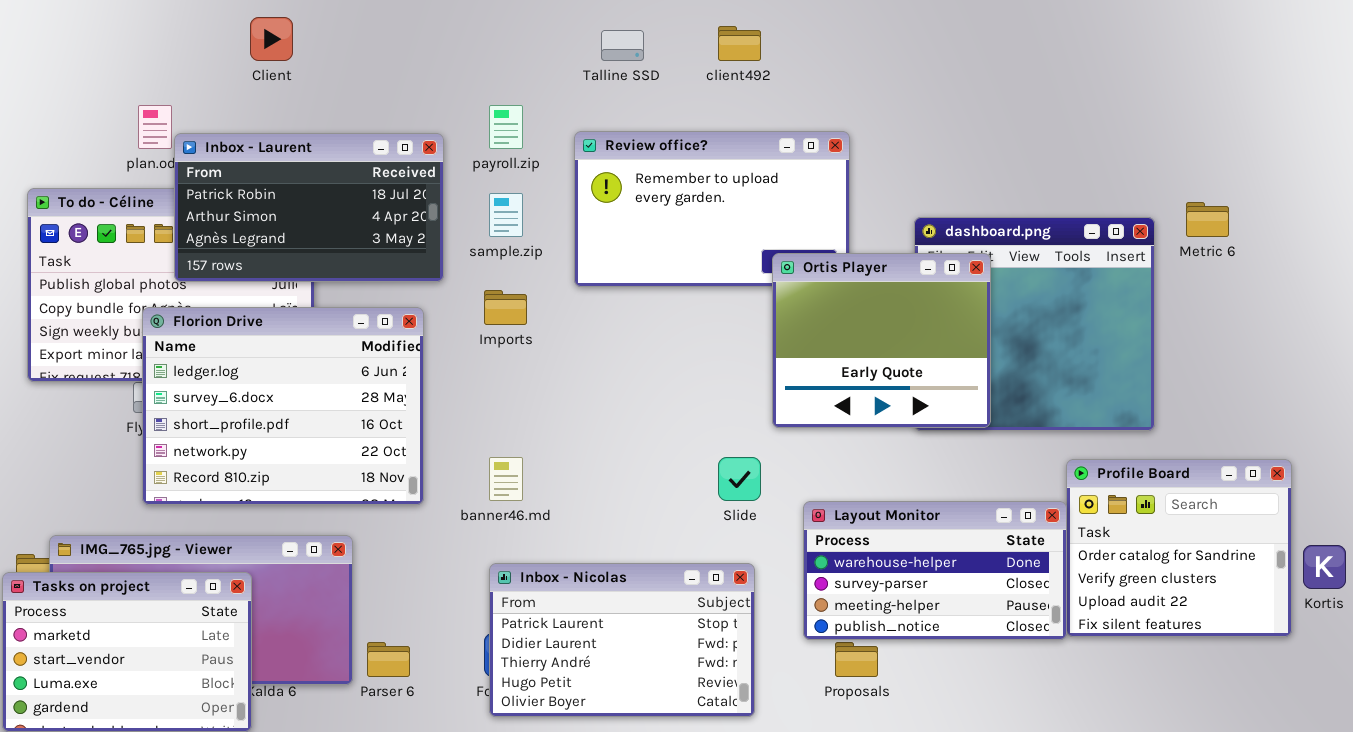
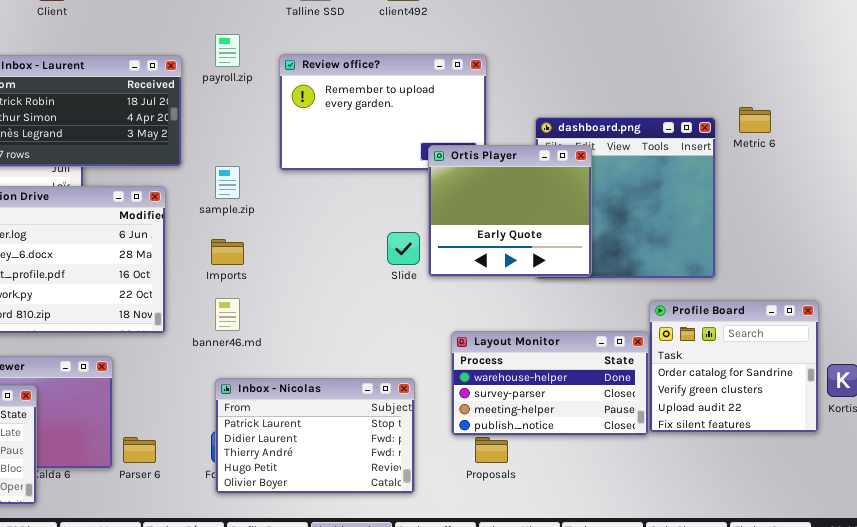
sample.zip: [489,193,523,237] -> [215,166,240,199], moved
Imports: [484,290,527,325] -> [211,239,244,265], moved
Slide: [718,457,761,501] -> [387,232,420,265], moved

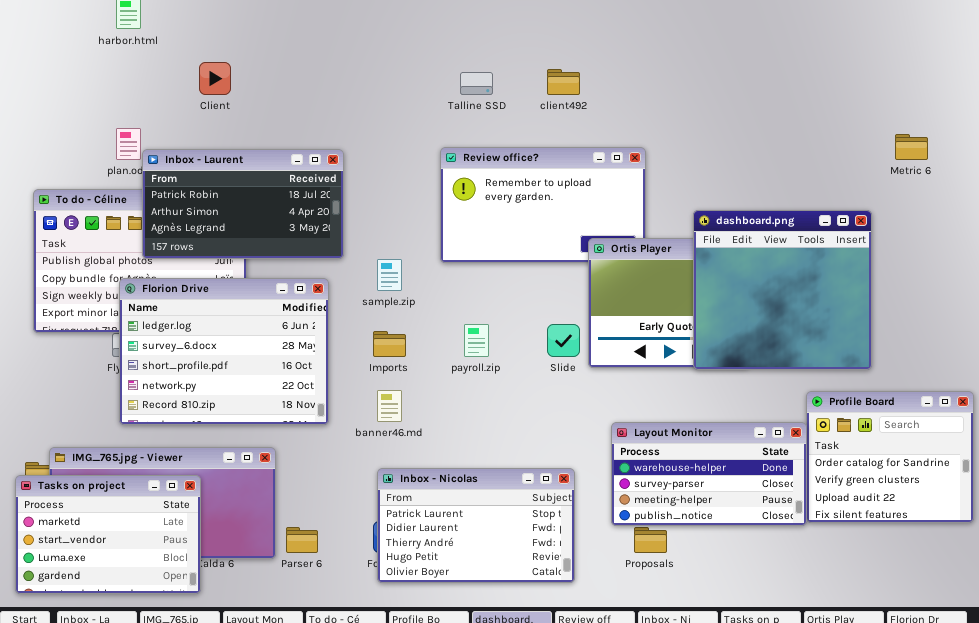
payroll.zip: [215,34,240,67] -> [464,324,489,357], moved
Metric 6: [739,107,771,133] -> [895,134,928,160], moved
dashboard.png: [535,117,716,279] -> [693,210,872,370], raised

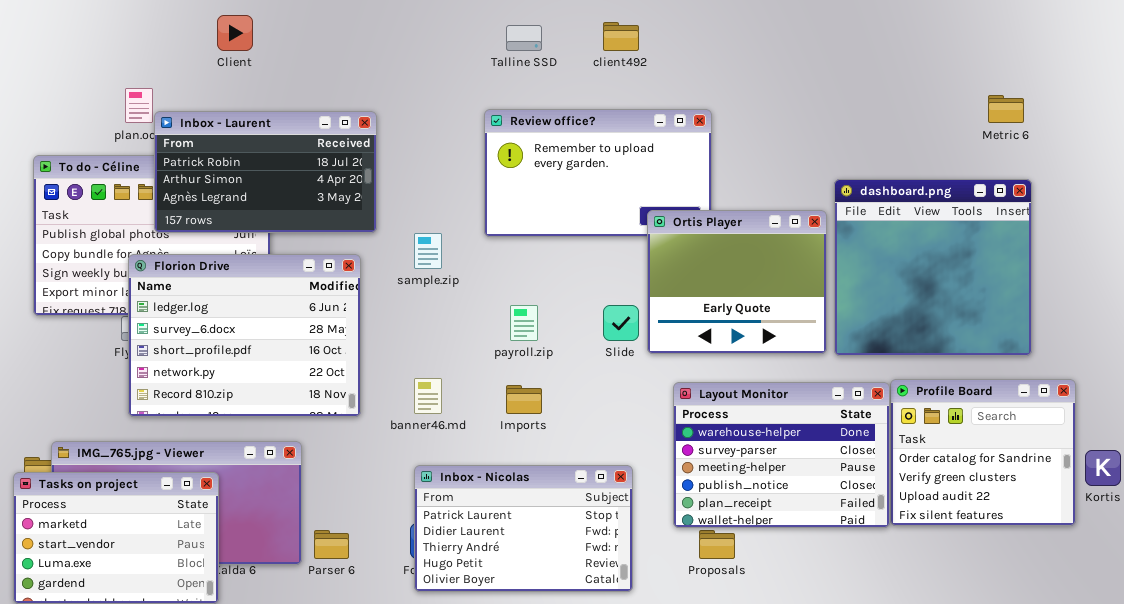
dashboard.png: [693,210,872,370] -> [834,179,1032,356], moved
Imports: [373,331,406,357] -> [506,385,542,414], moved
Layout Monitor: [611,422,807,526] -> [673,382,890,528], resized

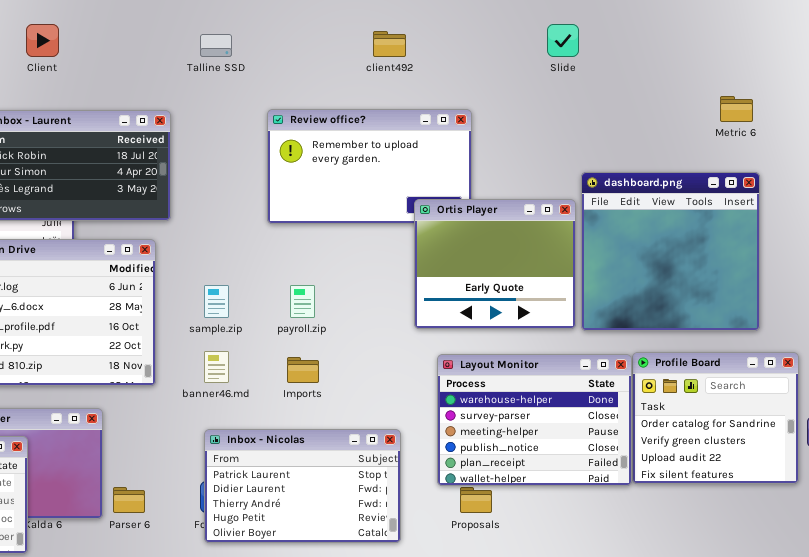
Talline SSD: [506,25,542,51] -> [200,34,232,57], moved
sample.zip: [414,233,442,269] -> [204,285,229,318], moved
Slide: [603,305,639,341] -> [547,24,579,57], moved

